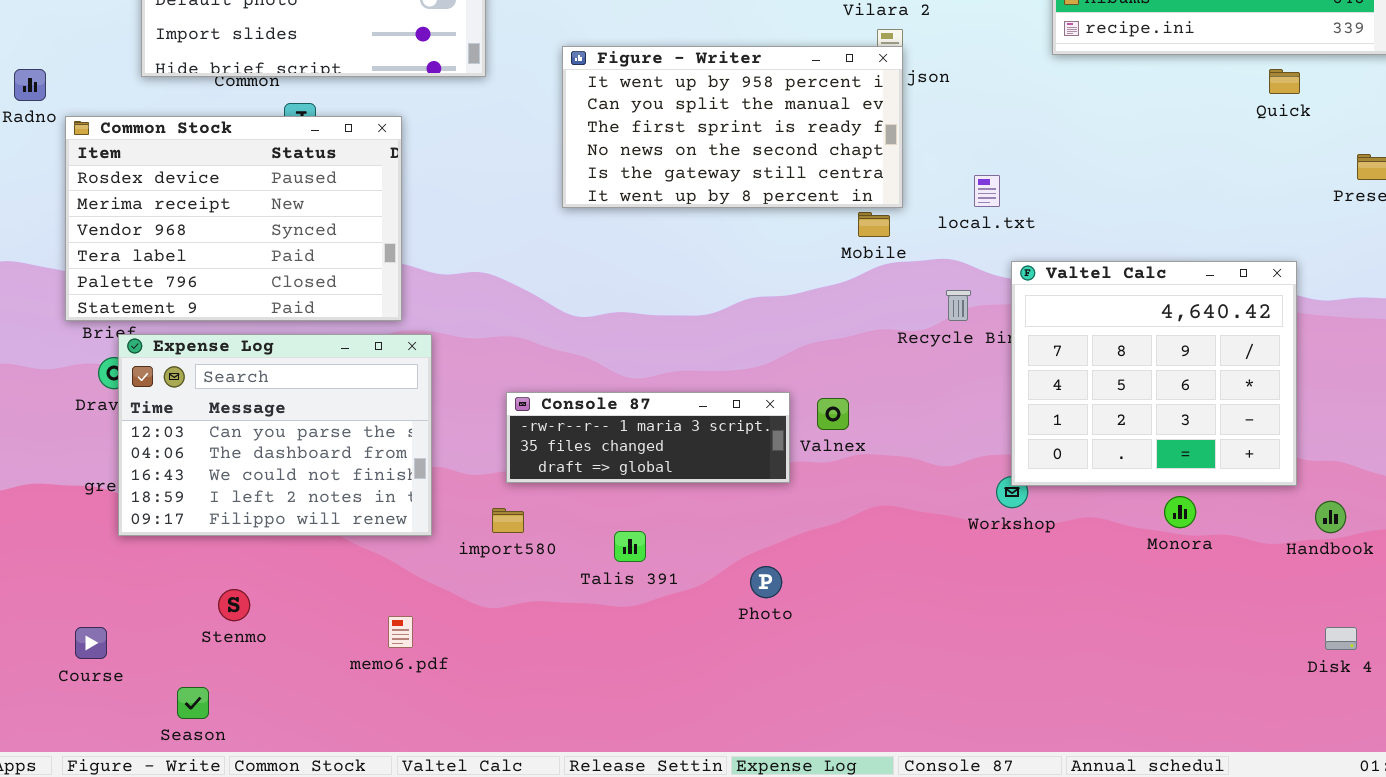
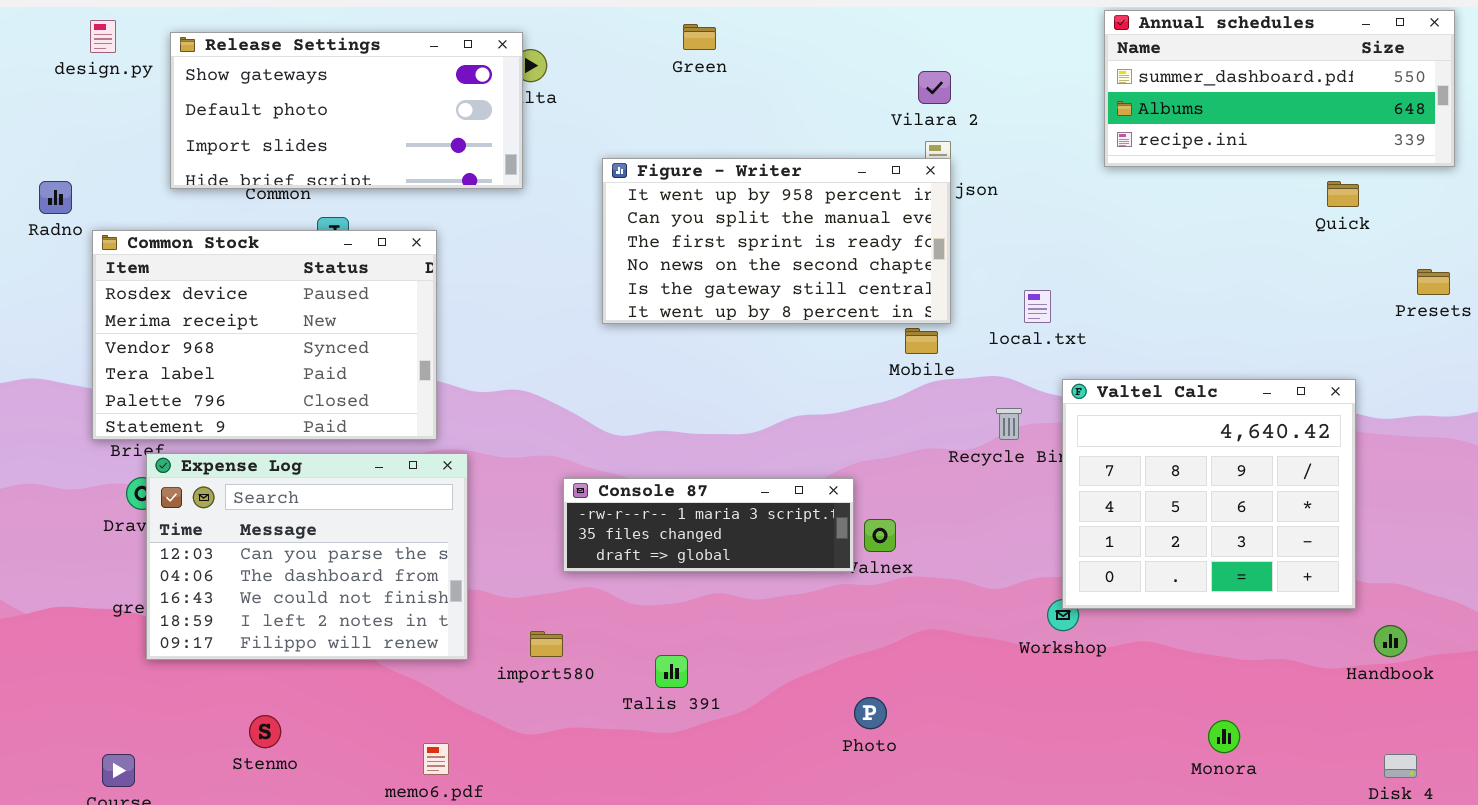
Console 87: [506,392,790,483] -> [563,478,854,572], moved
Monora: [1164,496,1196,528] -> [1208,720,1240,753], moved
Photo: [750,566,782,598] -> [854,697,887,729], moved

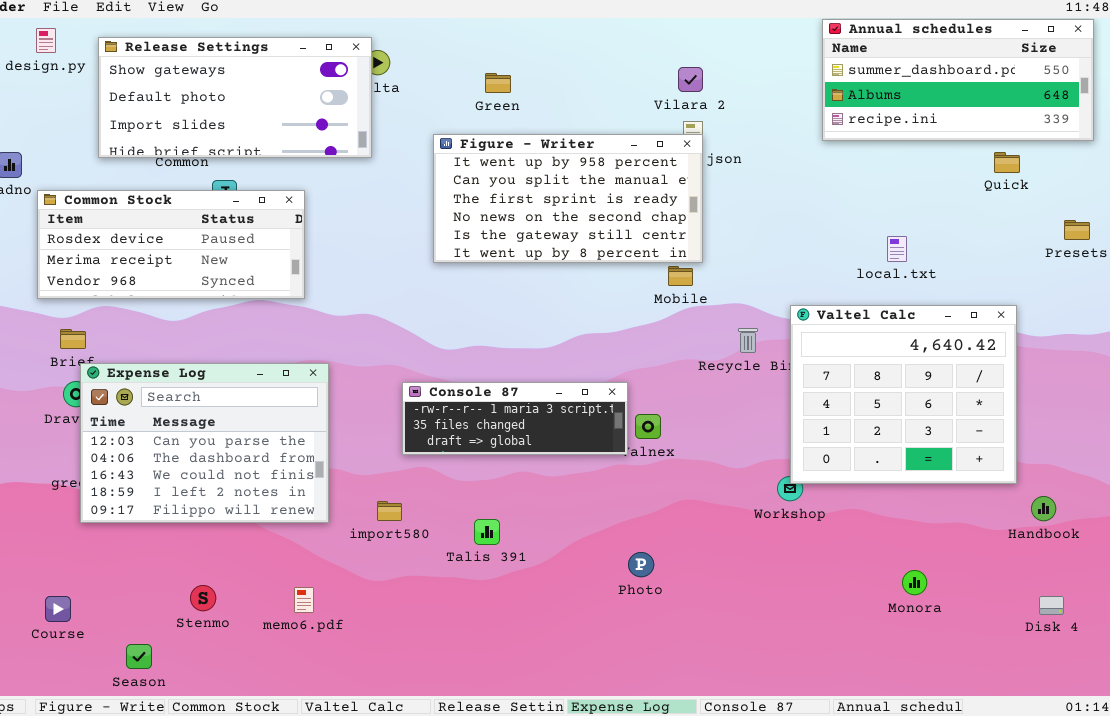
Green: [683,24,716,50] -> [485,73,511,93], moved
Common Stock: [92,230,437,440] -> [37,190,305,299], resized
local.txt: [1024,290,1051,323] -> [887,236,907,262], moved
Stenmo: [249,715,281,748] -> [190,585,216,611], moved

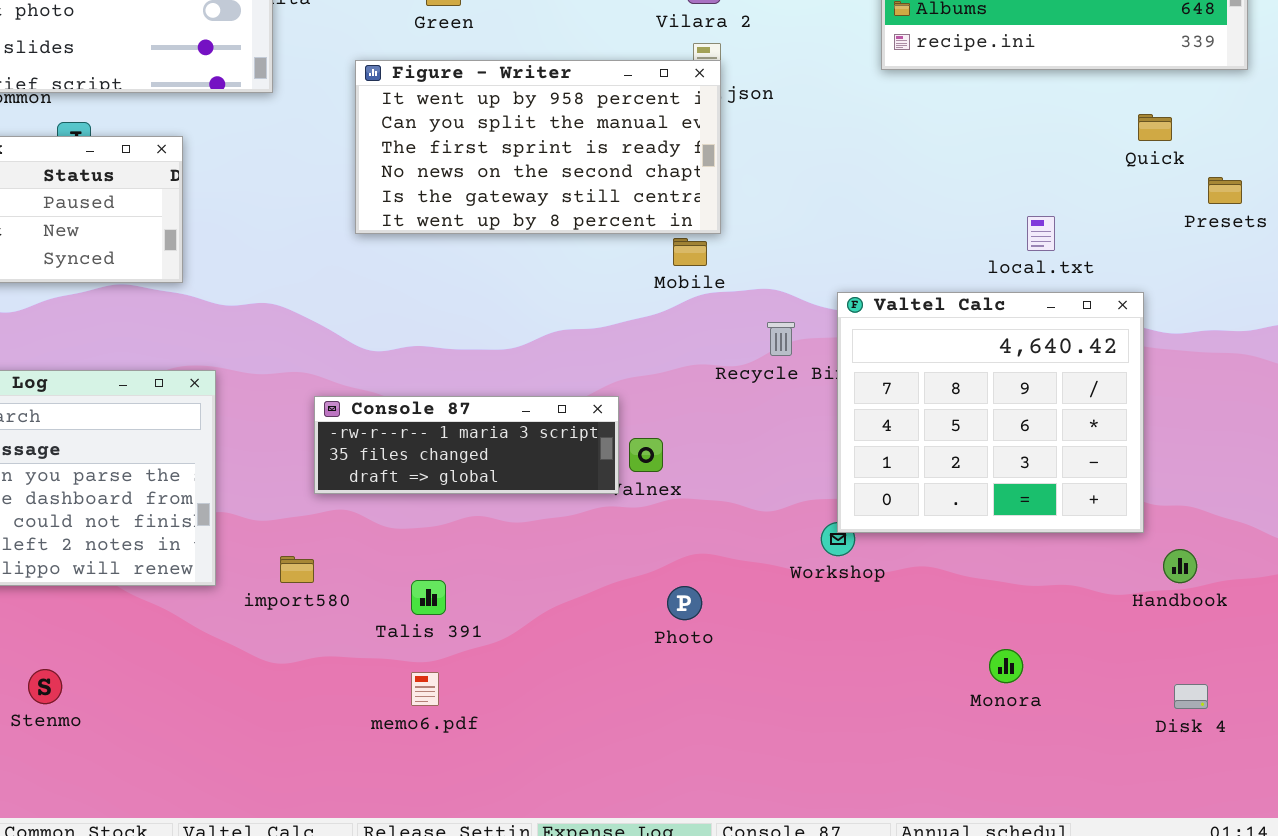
Quick: [994,152,1020,173] -> [1138,114,1172,141], moved
local.txt: [887,236,907,262] -> [1027,216,1055,251], moved
Photo: [628,552,654,577] -> [667,586,702,620], moved
memo6.pdf: [294,587,314,613] -> [411,672,439,706], moved

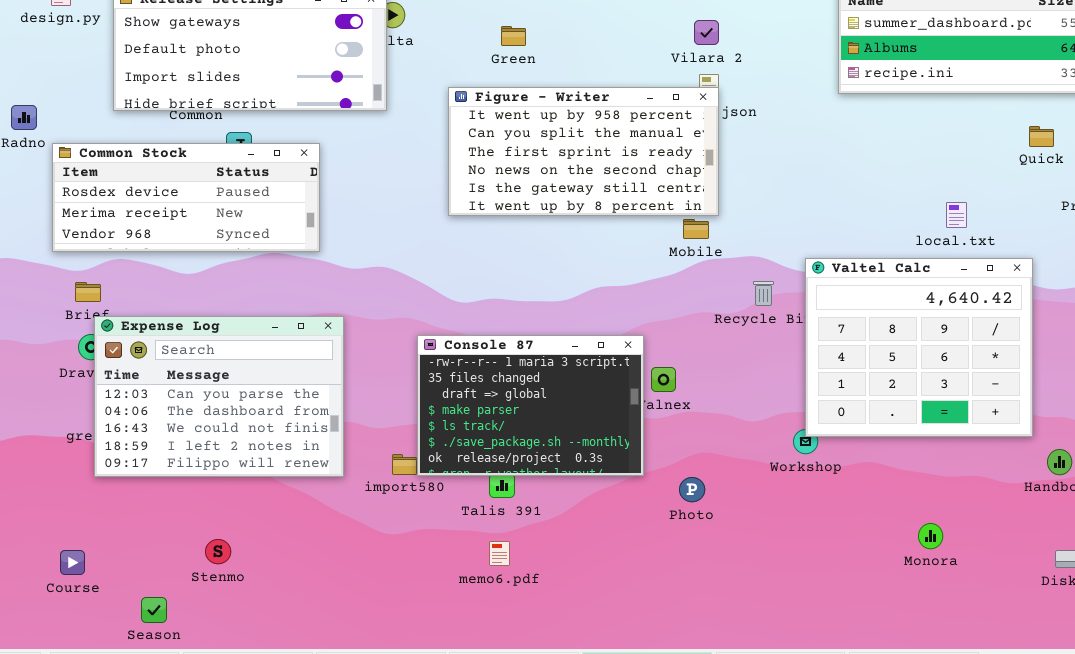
Console 87: [314,396,619,494] -> [417,335,644,476], resized

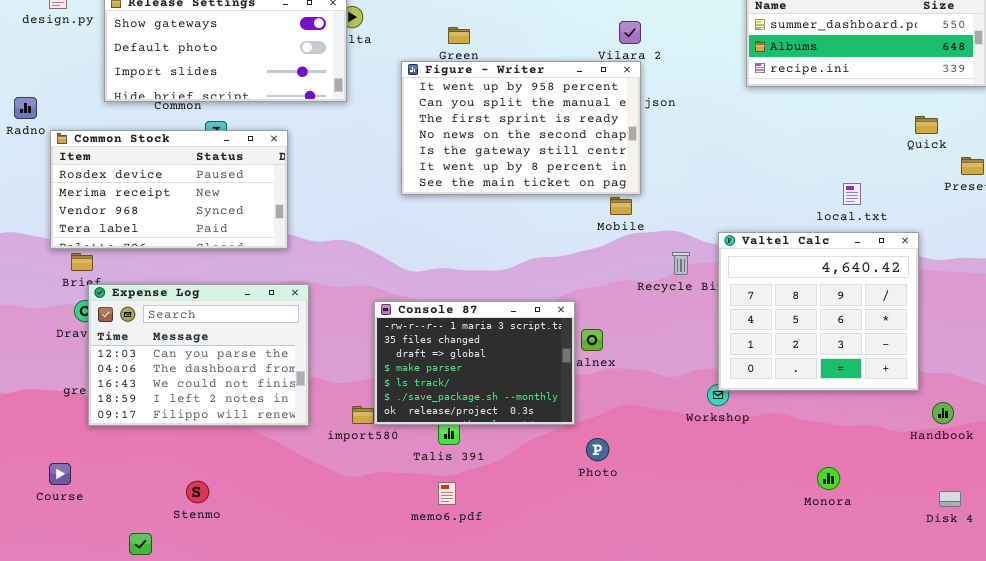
Figure - Writer: [448,87,719,216] -> [401,61,641,195], resized
Common Stock: [52,143,320,252] -> [50,130,288,249], resized
Photo: [679,477,705,502] -> [586,438,609,461], moved
Course: [60,550,85,575] -> [49,463,71,485], moved

